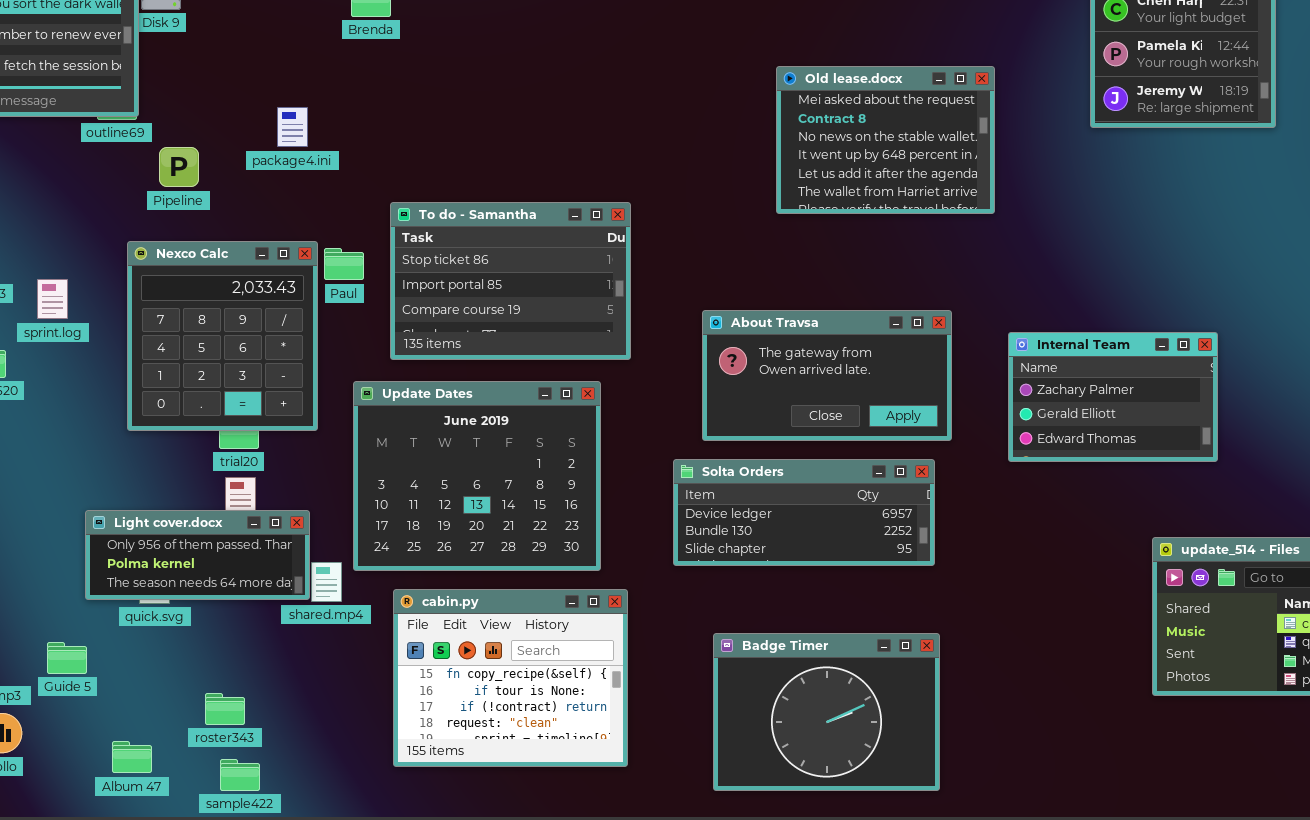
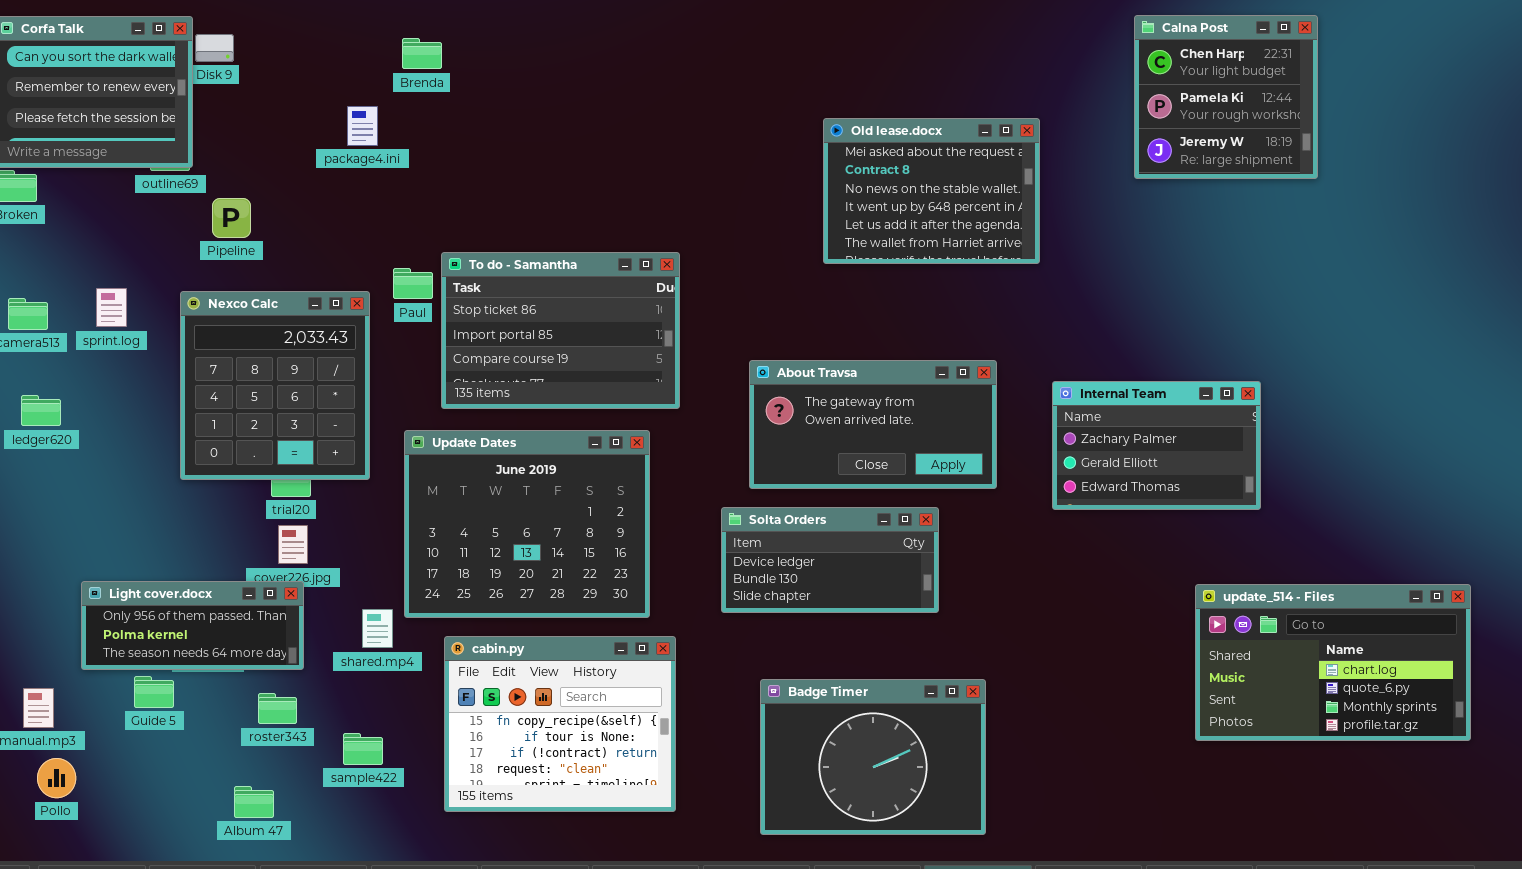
package4.ini: [277,107,308,147] -> [347,106,378,146], moved
Paul: [324,248,364,280] -> [393,268,433,299], moved
sprint.log: [37,279,68,319] -> [96,288,127,327], moved
Solta Orders: [673,459,935,566] -> [721,507,939,613], resized
Light cover.docx: [85,510,310,600] -> [81,581,304,670], moved
Guide 5: [47,642,87,674] -> [134,676,174,708], moved
roster343: [205,693,245,725] -> [258,693,297,724], moved
Album 47: [112,741,152,773] -> [234,786,274,818], moved
sample422: [220,759,260,791] -> [343,733,383,765], moved

